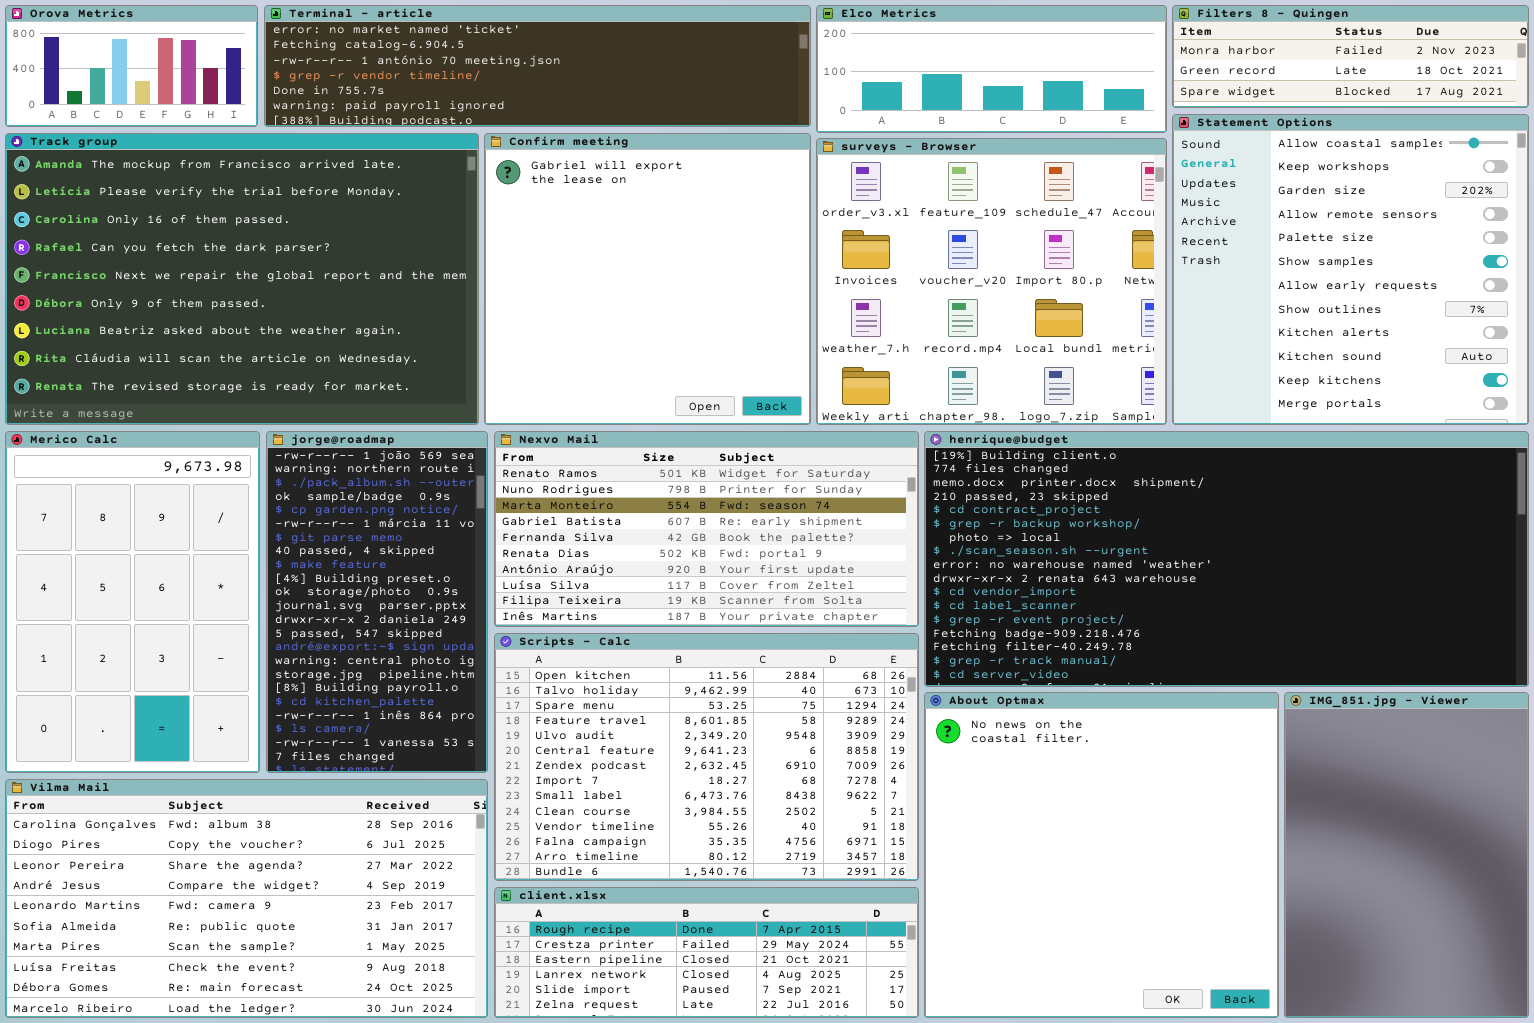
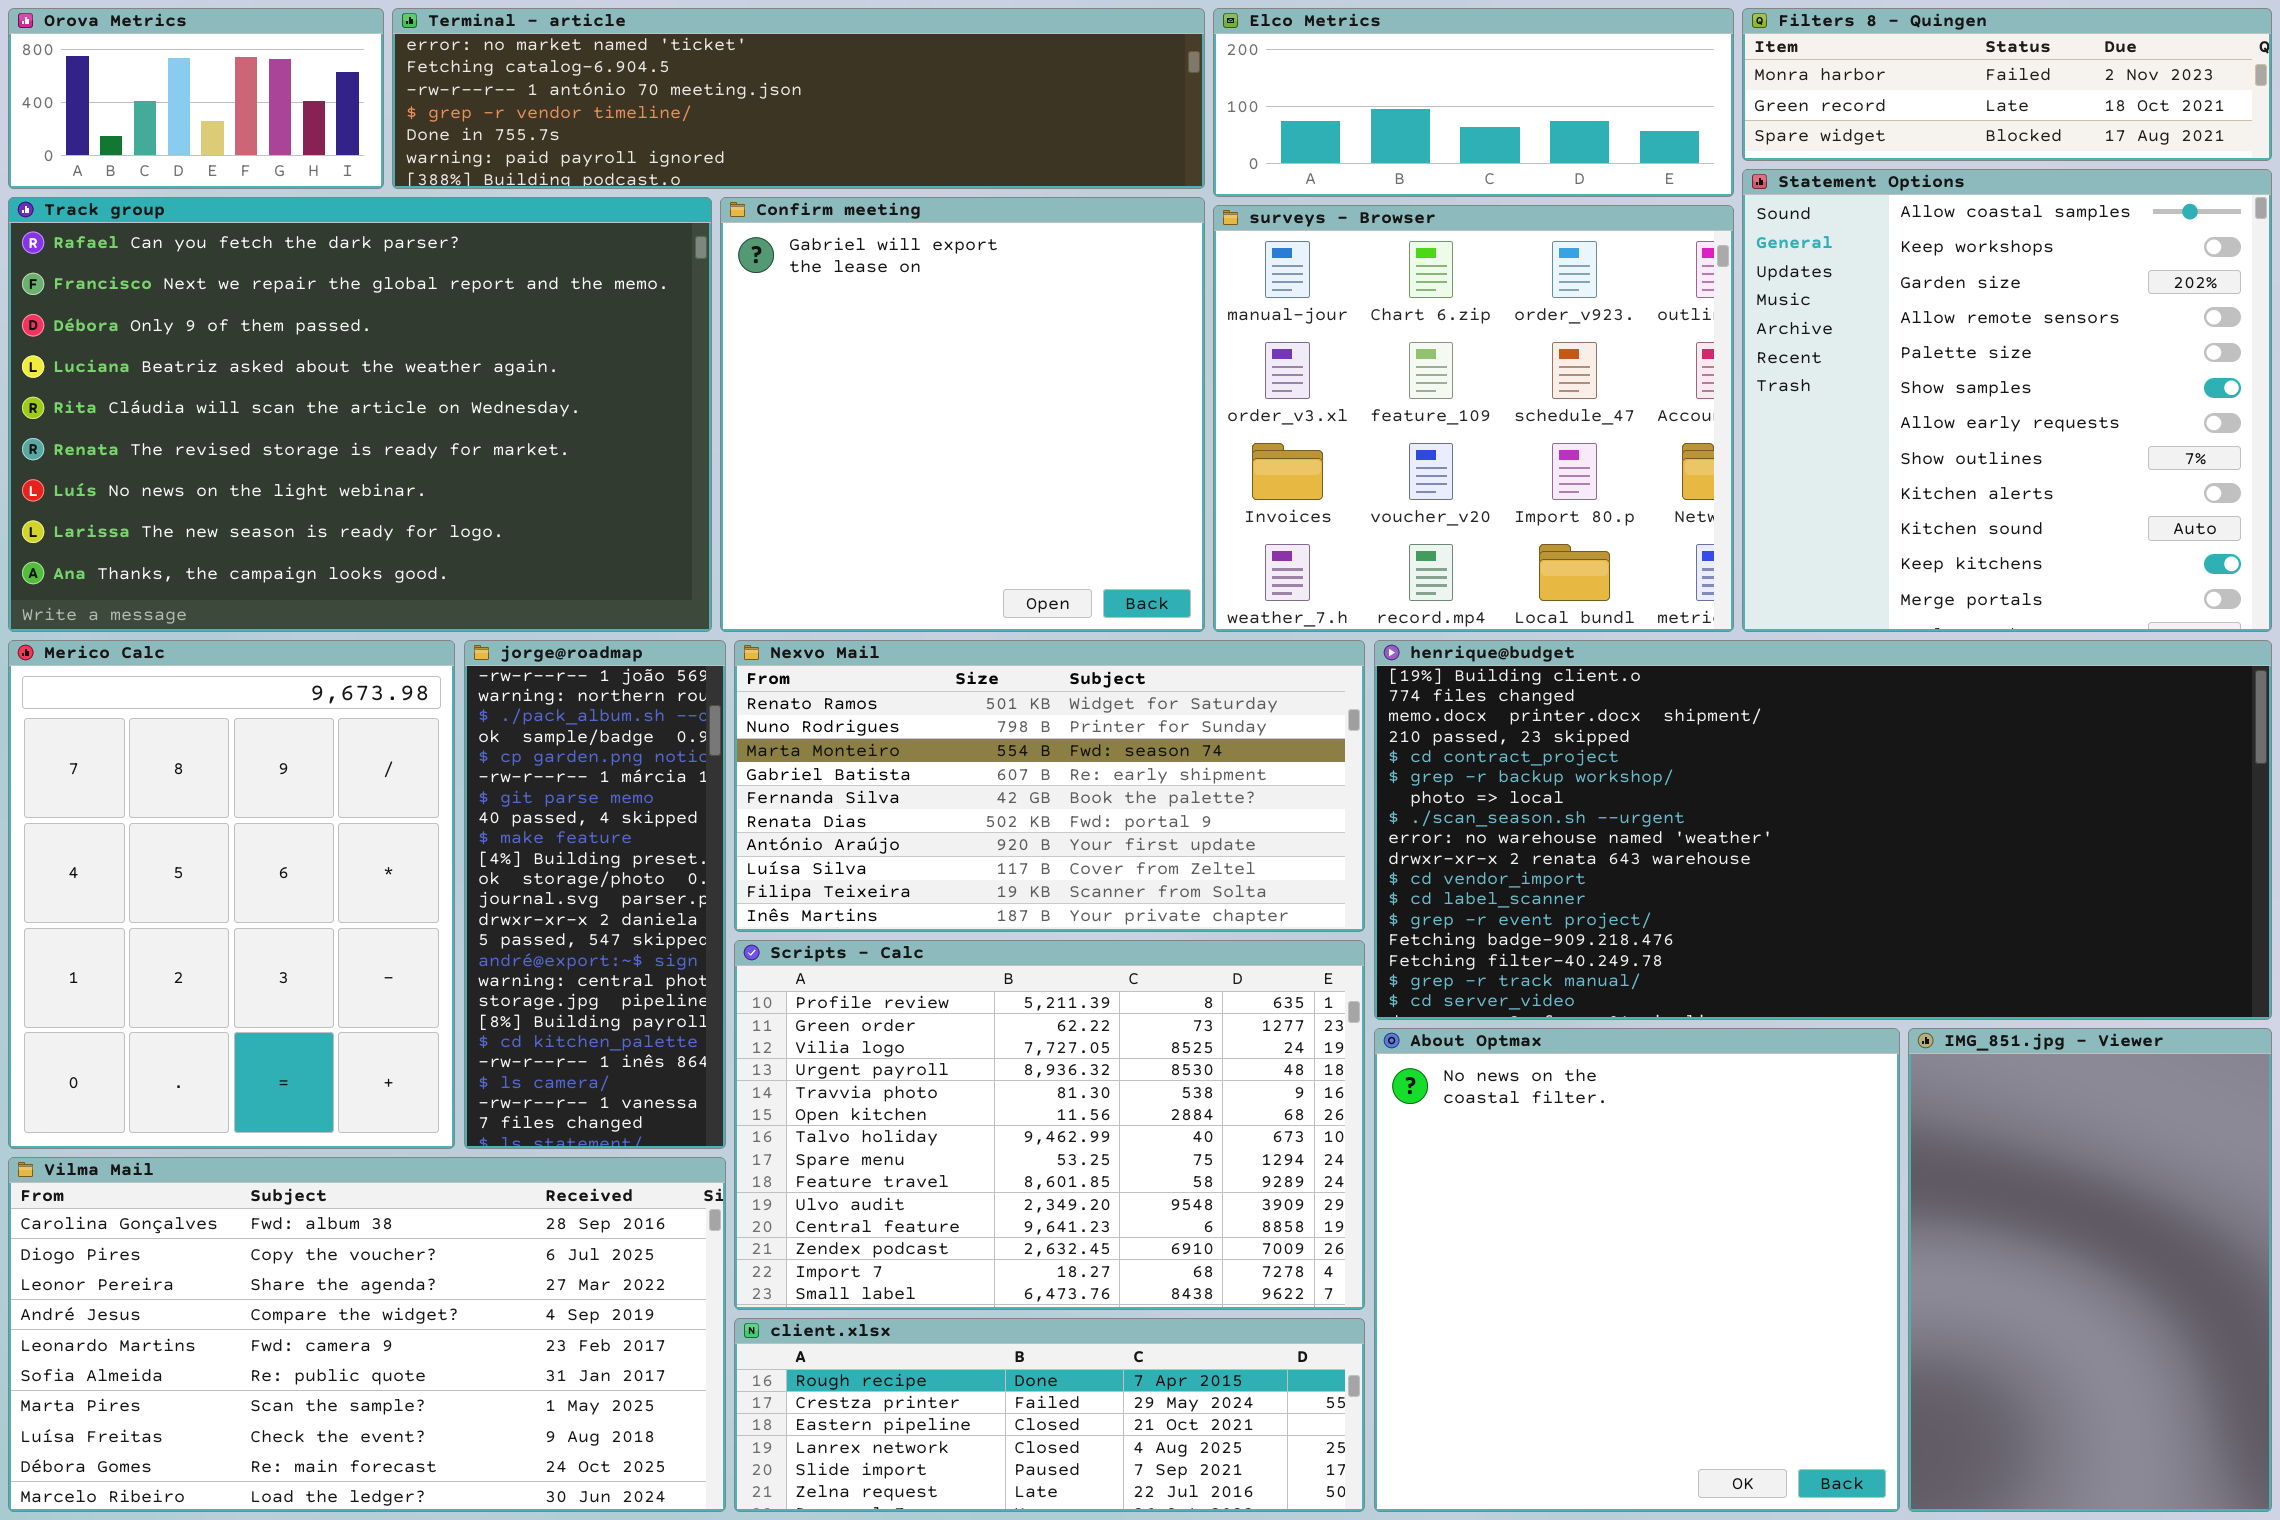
Track group: [5,133,479,425] -> [8,197,712,632], scrolled down 3 rows
surveys - Browser: [816,138,1167,425] -> [1213,205,1734,632], scrolled up 1 row
Merico Calc: [5,431,260,773] -> [8,640,455,1149], resized
jorge@roadmap: [266,431,488,773] -> [464,640,726,1149], resized
Scripts - Calc: [494,633,919,881] -> [734,940,1365,1310], scrolled up 5 rows

